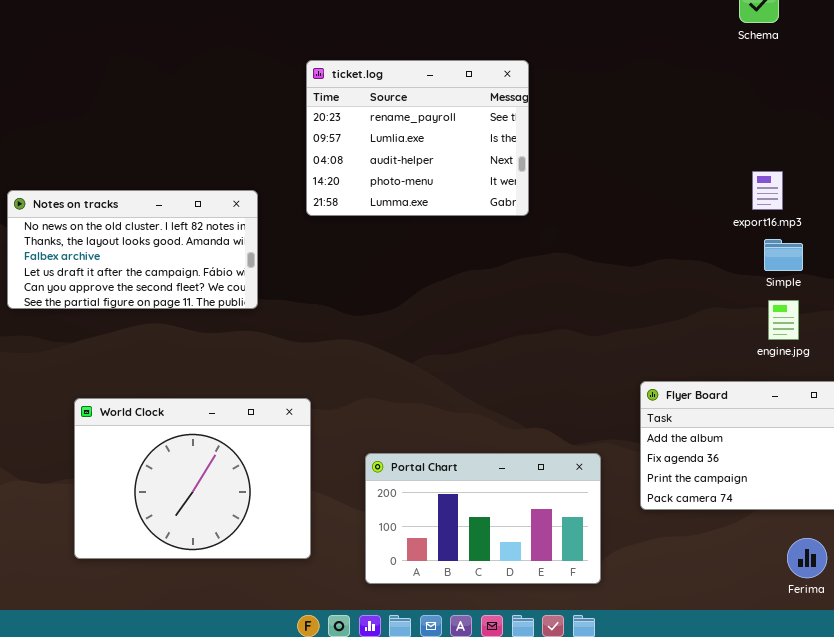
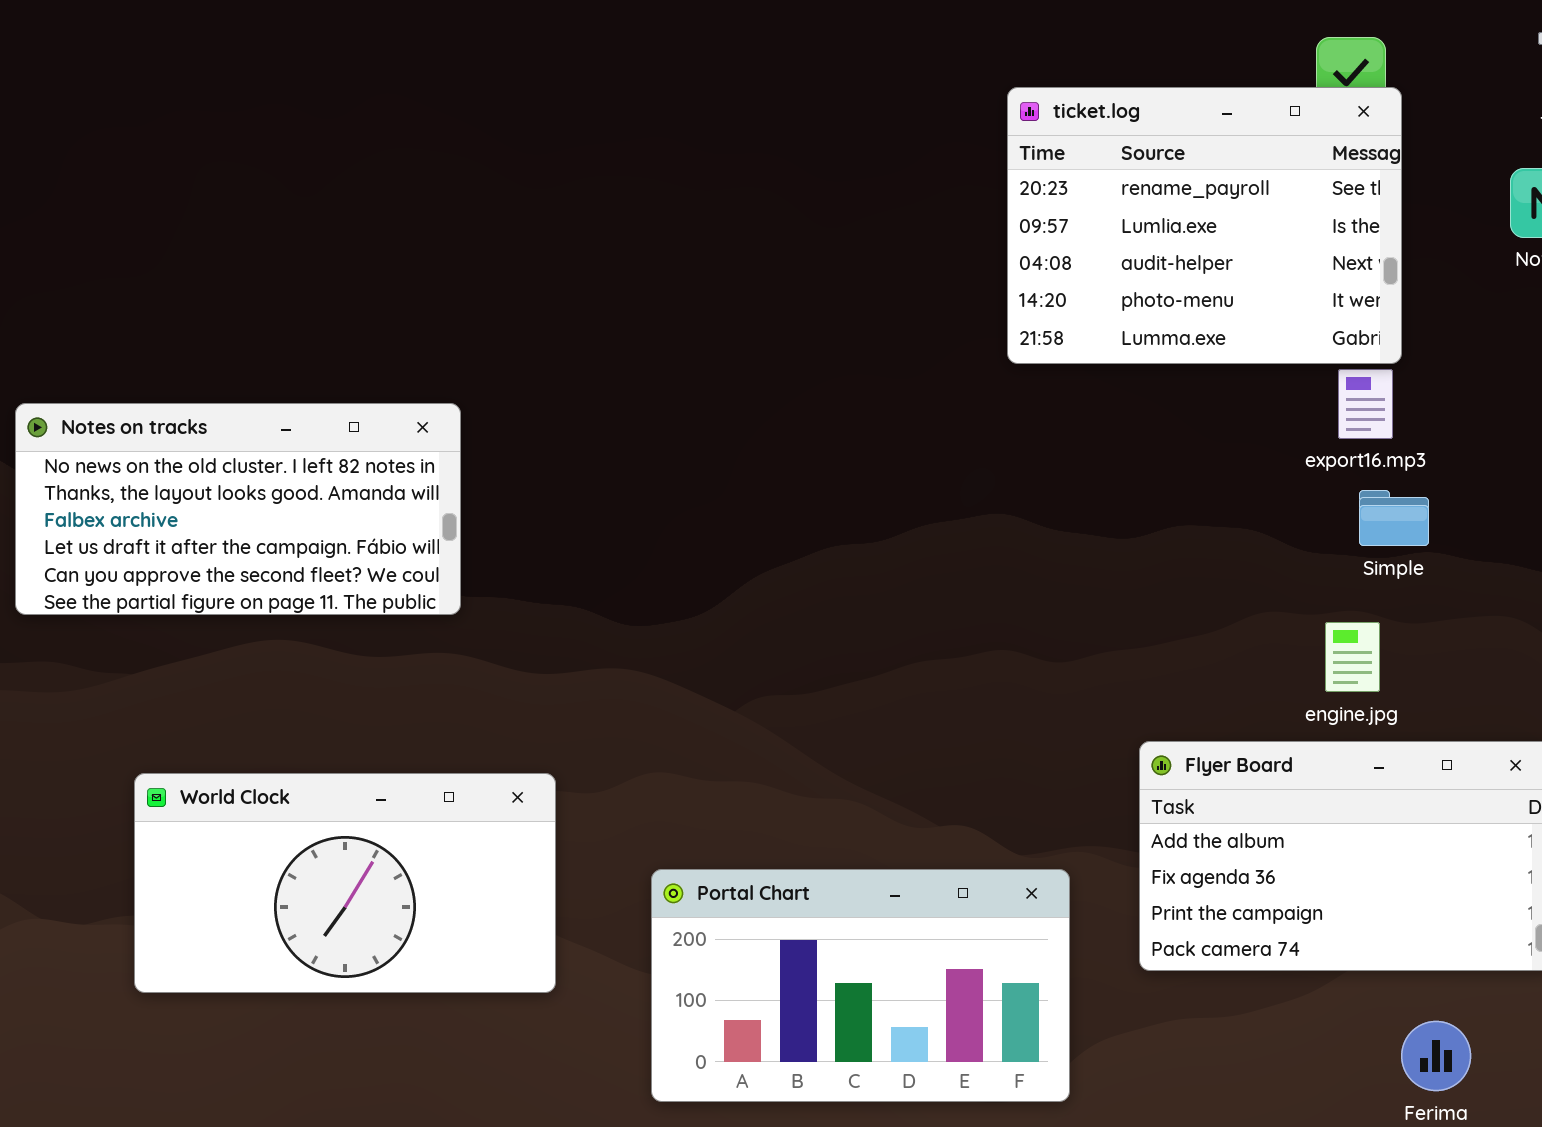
ticket.log: [306,60,529,216] -> [1007,87,1402,364], moved
engine.jpg: [768,300,799,340] -> [1325,622,1380,692], moved
World Clock: [74,398,311,559] -> [134,773,556,993], resized

